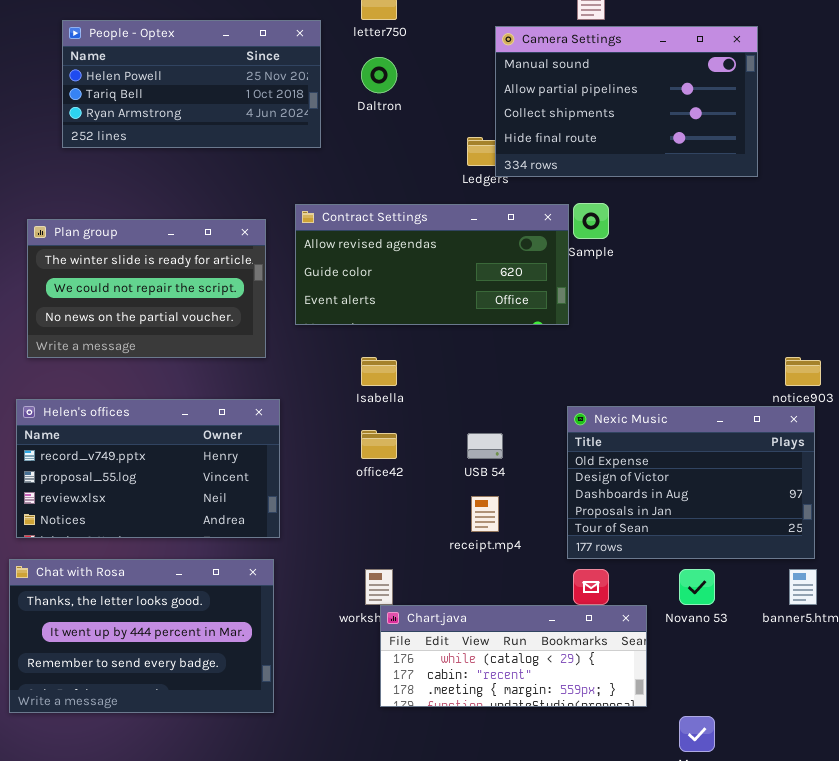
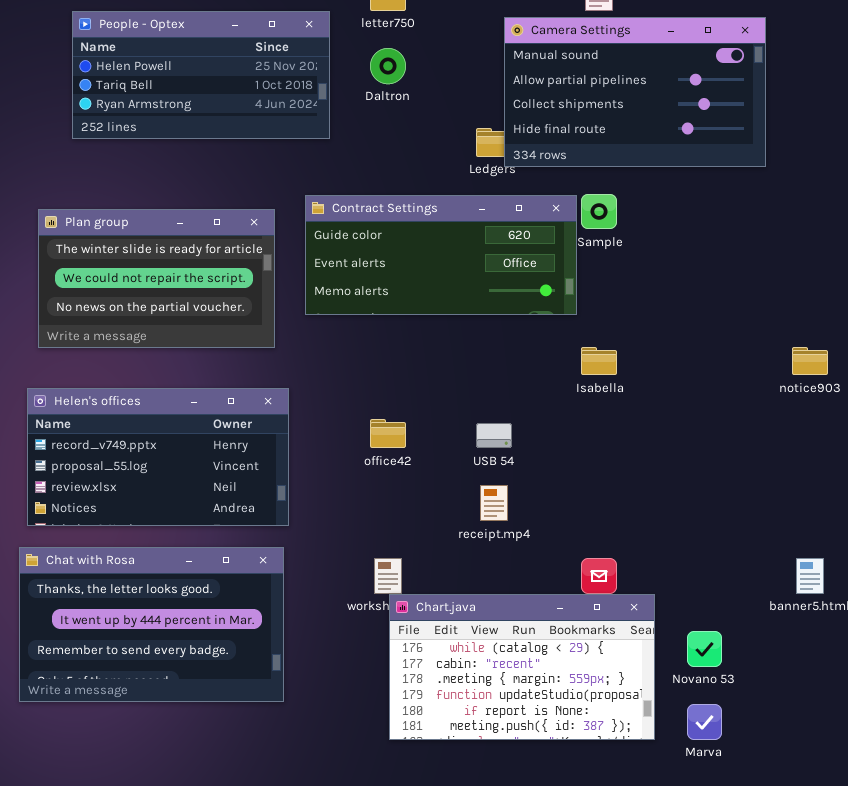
Contract Settings: [295,204,569,325] -> [305,195,577,315], scrolled down 1 row
Isabella: [361,357,397,386] -> [581,347,617,375], moved
Nexic Music: [567,406,815,559] -> none, closed
Novano 53: [679,569,715,605] -> [687,631,722,667], moved
Chart.java: [380,605,647,707] -> [389,594,655,740], resized

